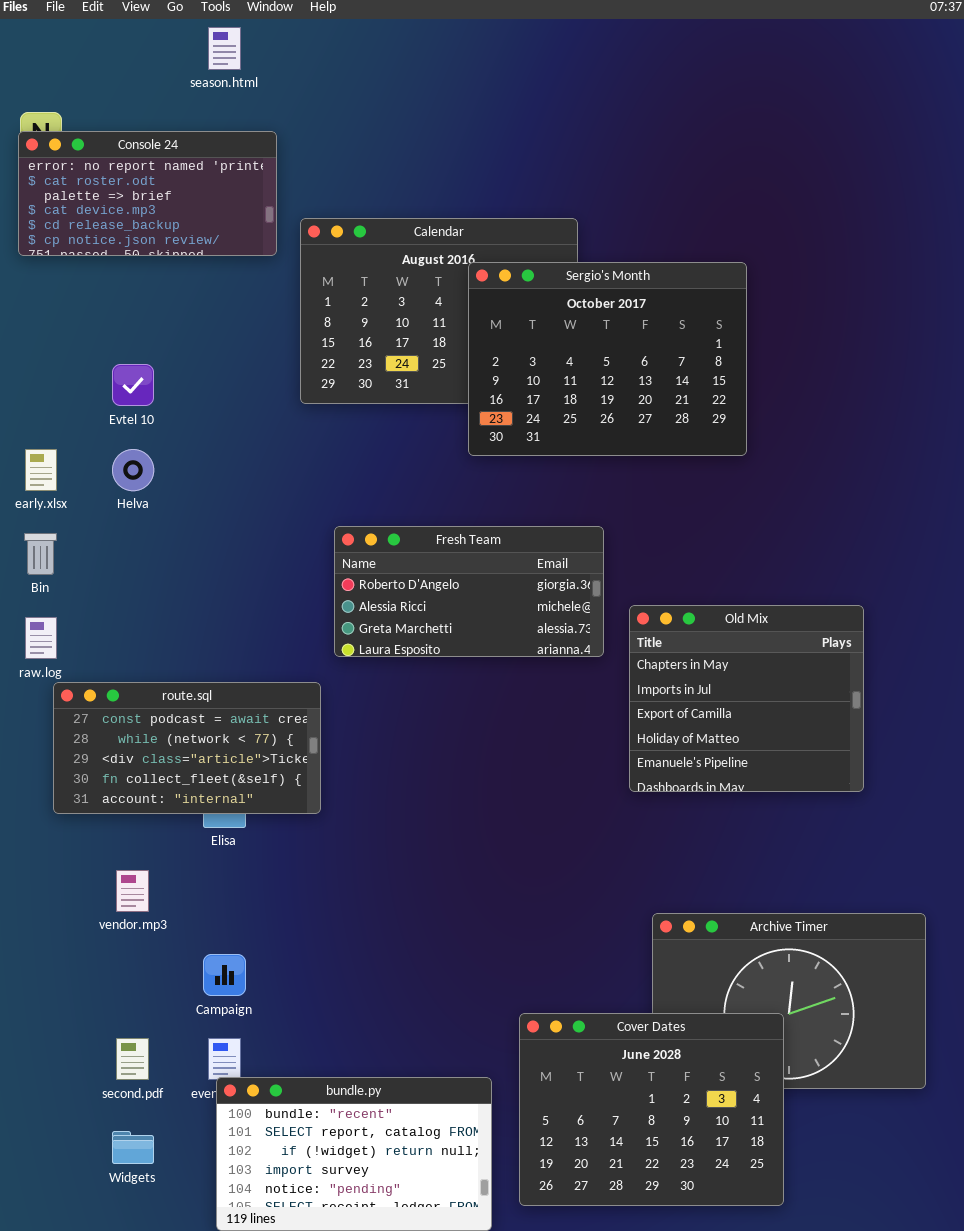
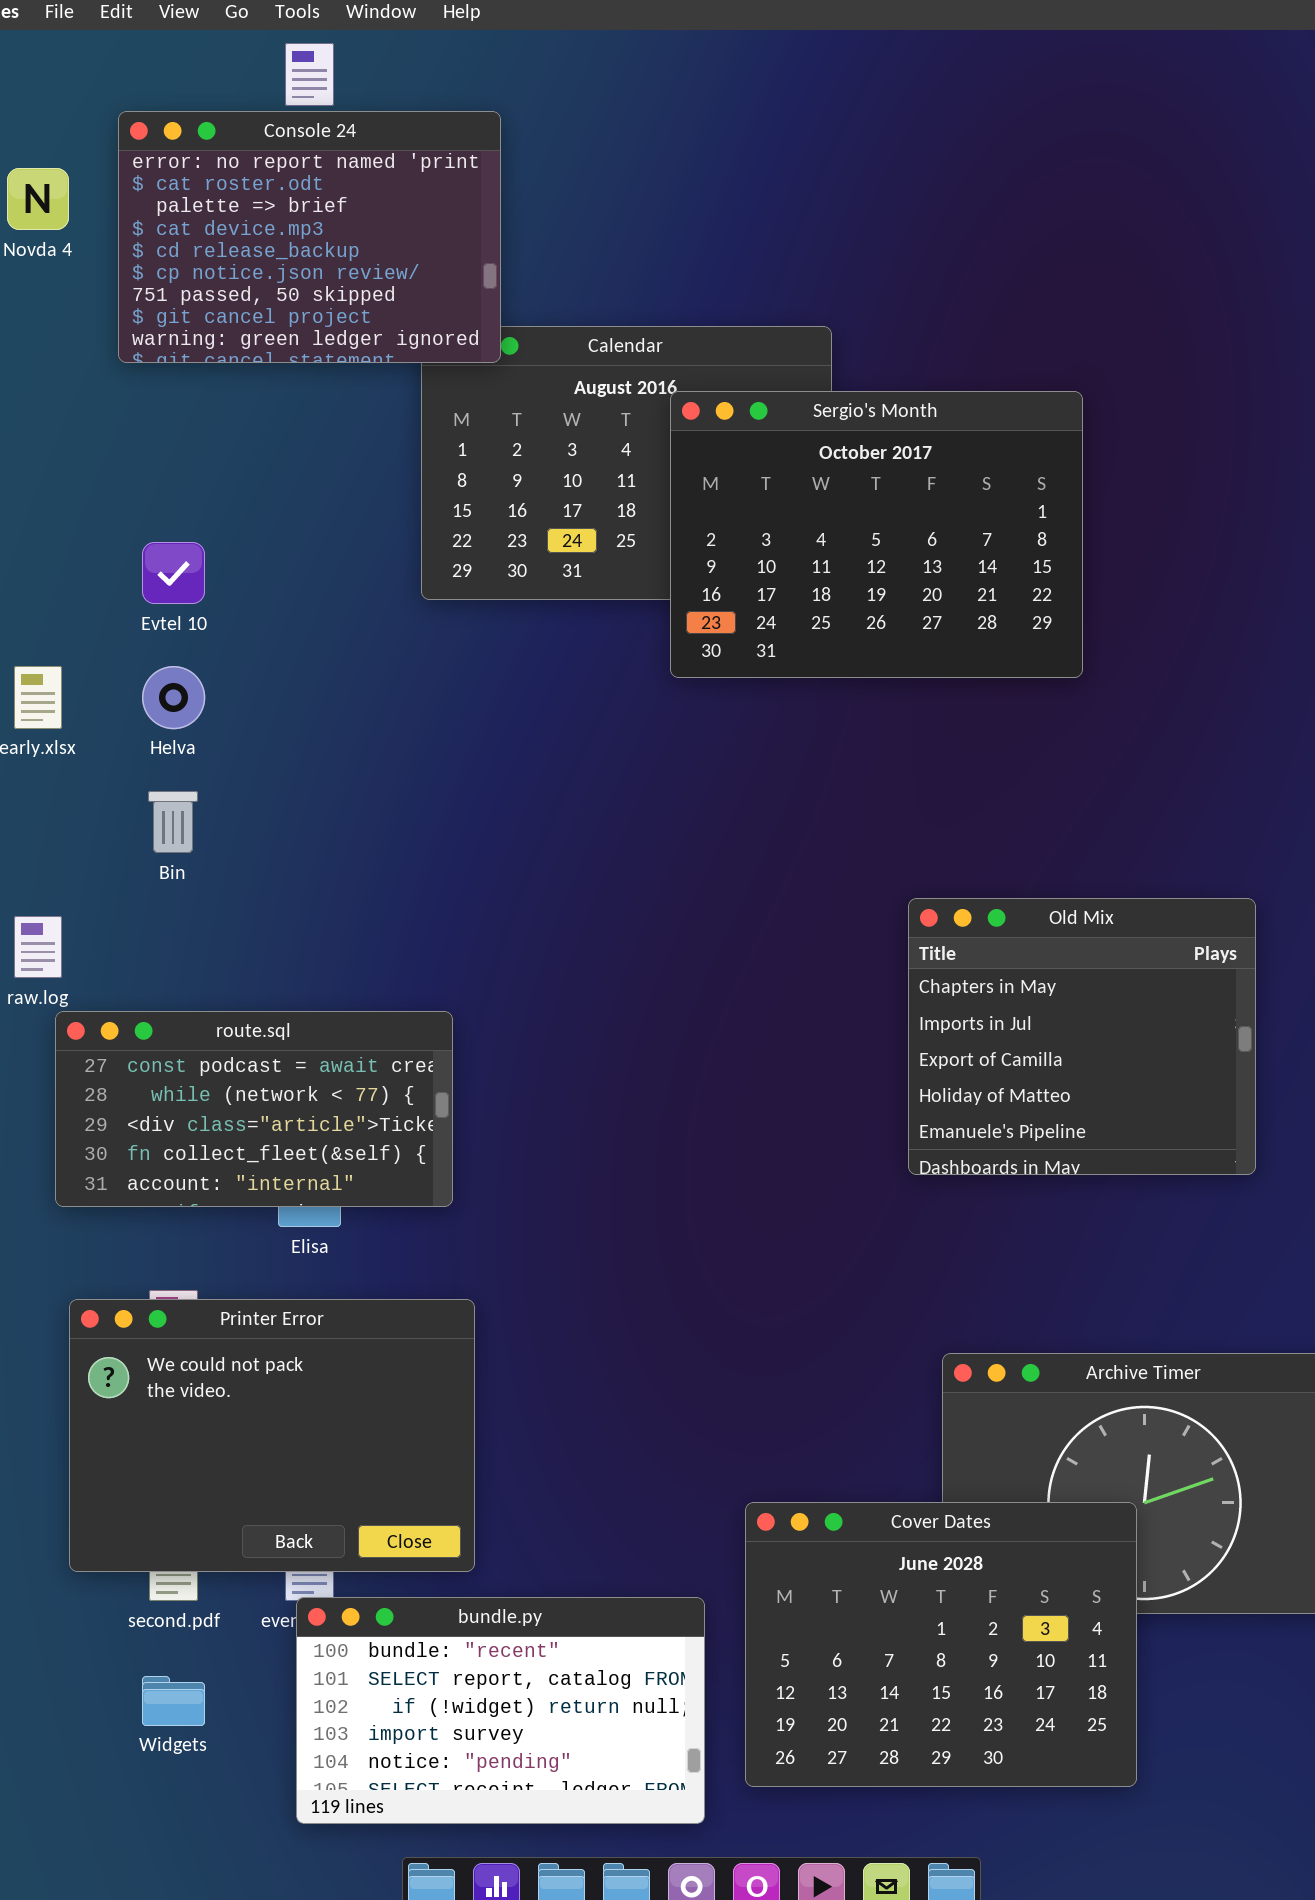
Console 24: [18,131,277,256] -> [118,111,501,363], moved, resized
Fresh Team: [334,526,604,657] -> none, closed
Bin: [24,533,57,575] -> [148,791,198,853], moved
Printer Error: none -> [69,1299,475,1572], opened

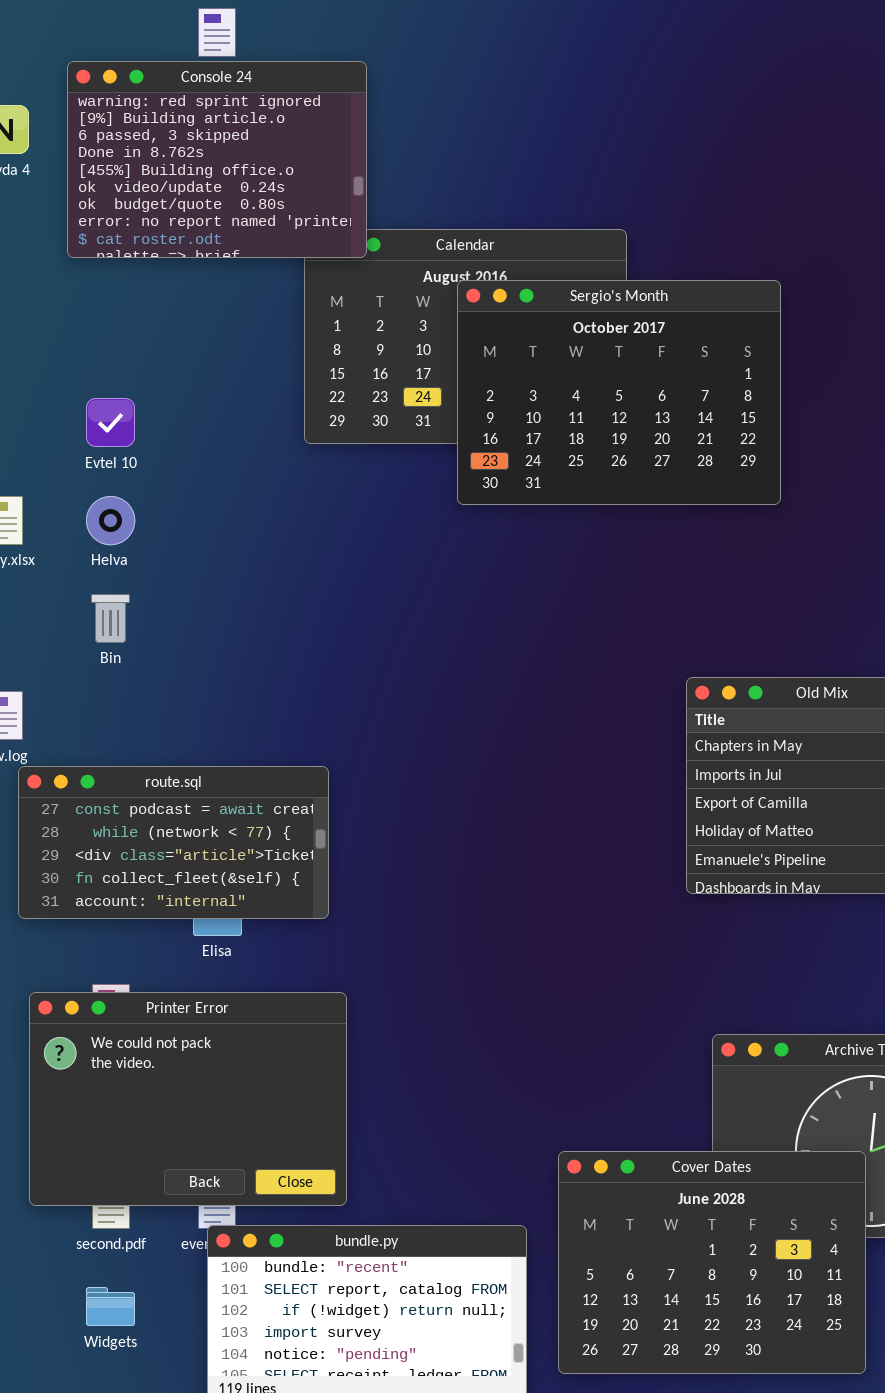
Console 24: [118,111,501,363] -> [67,61,367,258], scrolled up 7 rows
Sergio's Month: [670,391,1083,678] -> [457,280,781,505], moved

